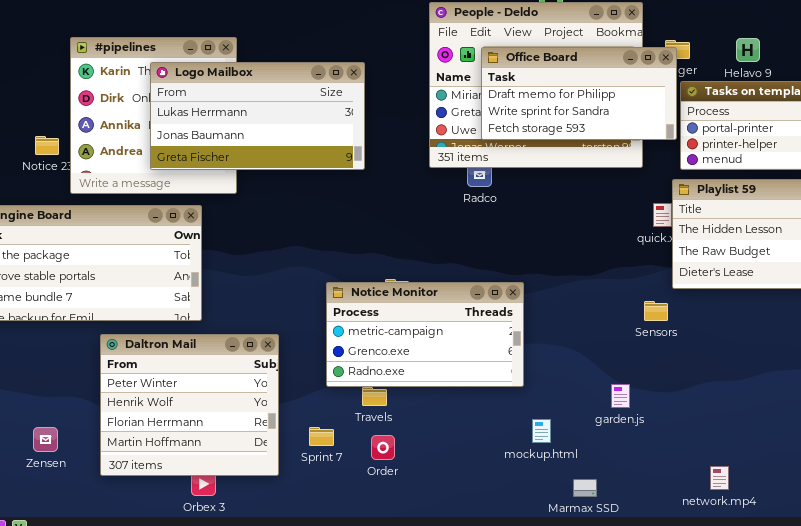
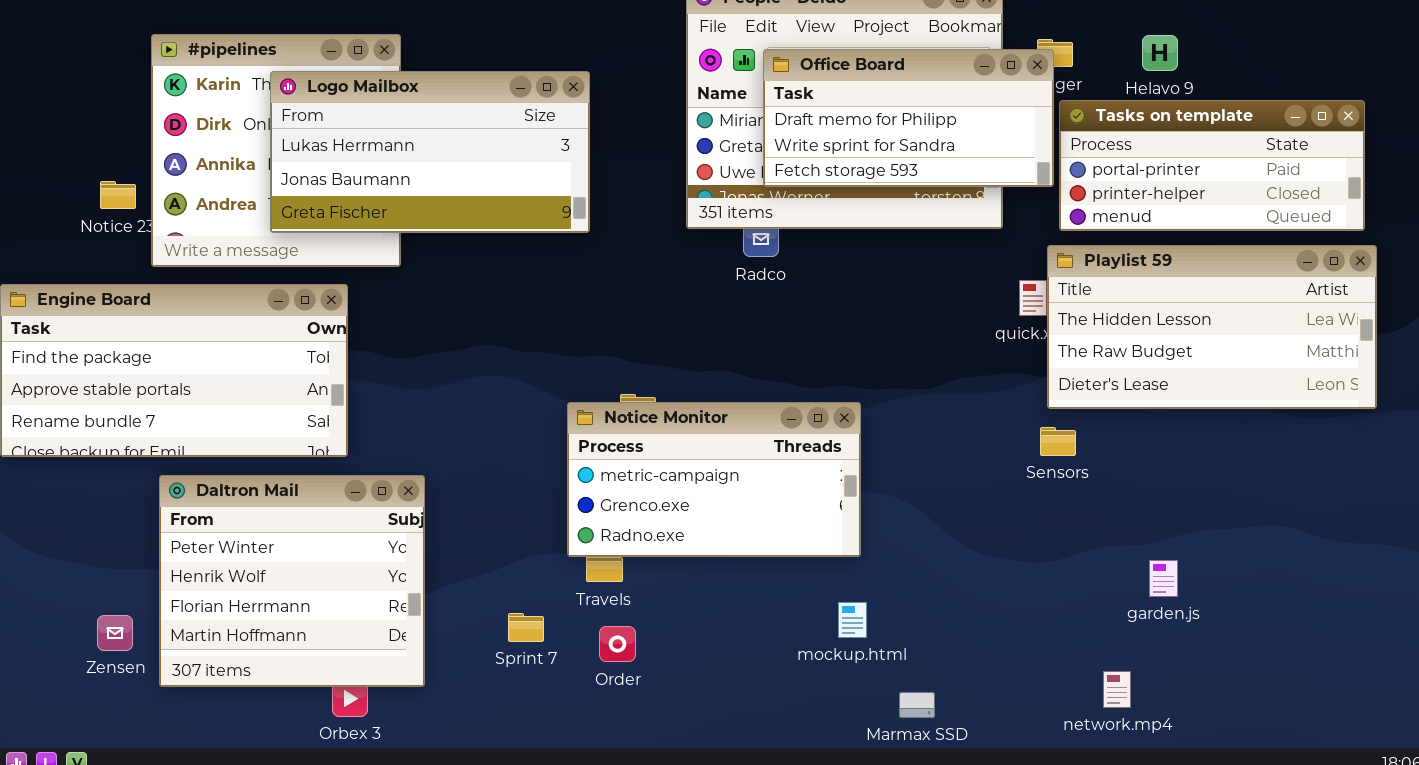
Notice Monitor: [326,282,524,387] -> [567,402,861,557], moved
Sensors: [644,301,668,321] -> [1040,427,1076,456], moved
Daltron Mail: [100,334,279,476] -> [159,475,425,687], moved
garden.js: [611,384,630,408] -> [1149,560,1178,597], moved

